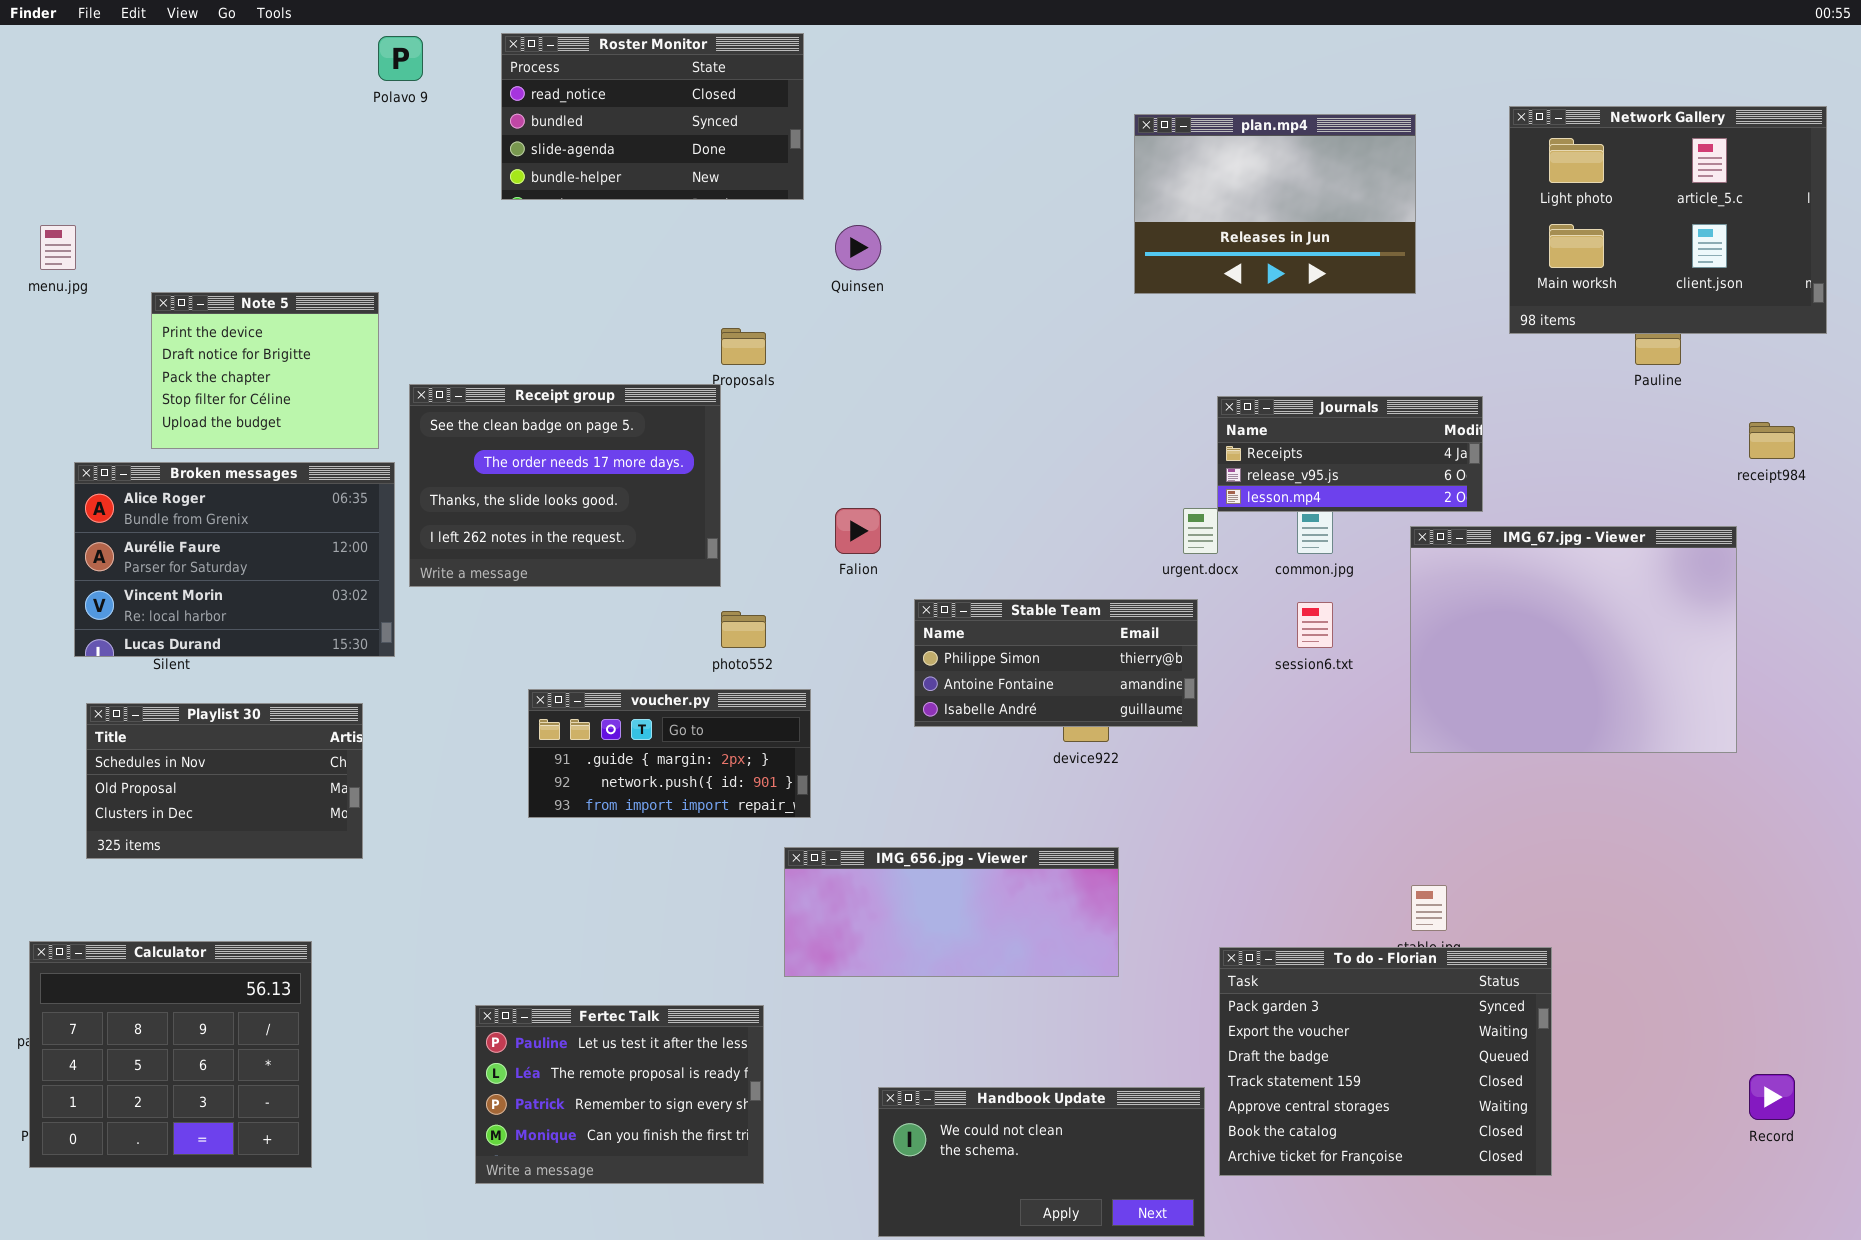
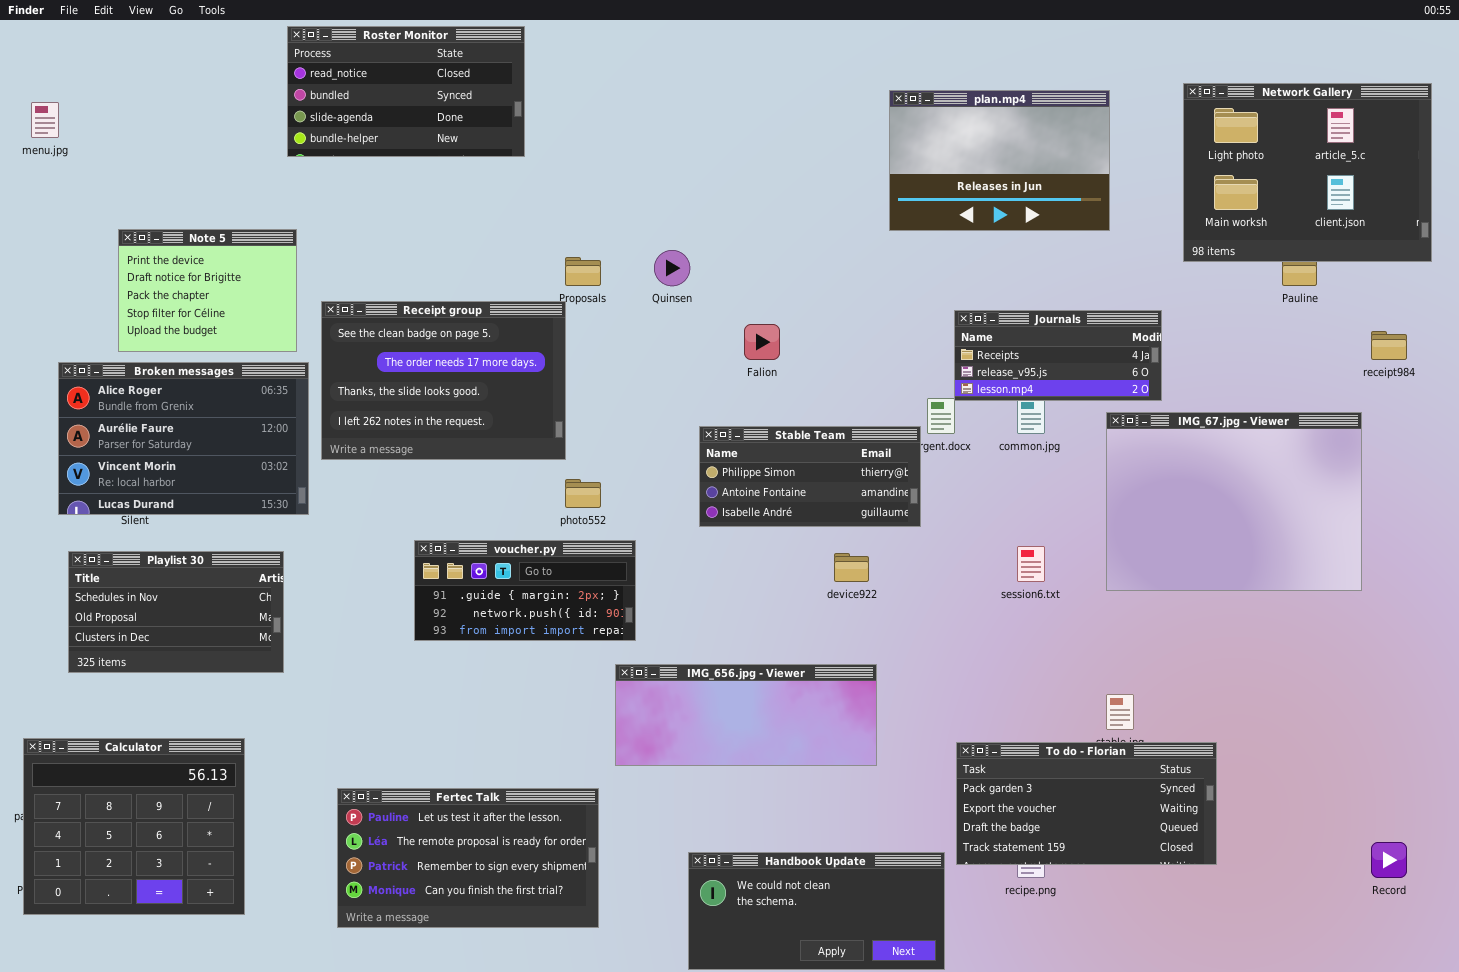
Roster Monitor: [501,33,804,200] -> [287,26,525,157], moved
menu.jpg: [40,225,76,270] -> [31,102,59,138], moved
Quinsen: [835,225,881,270] -> [654,250,690,286], moved
Falion: [835,508,881,554] -> [744,324,780,360], moved
Stable Team: [914,599,1198,727] -> [699,426,921,527], moved
session6.txt: [1297,602,1333,648] -> [1017,546,1045,582], moved
To do - Florian: [1219,947,1552,1176] -> [956,742,1217,865], resized
Fertec Talk: [475,1005,764,1184] -> [337,788,599,928], resized

